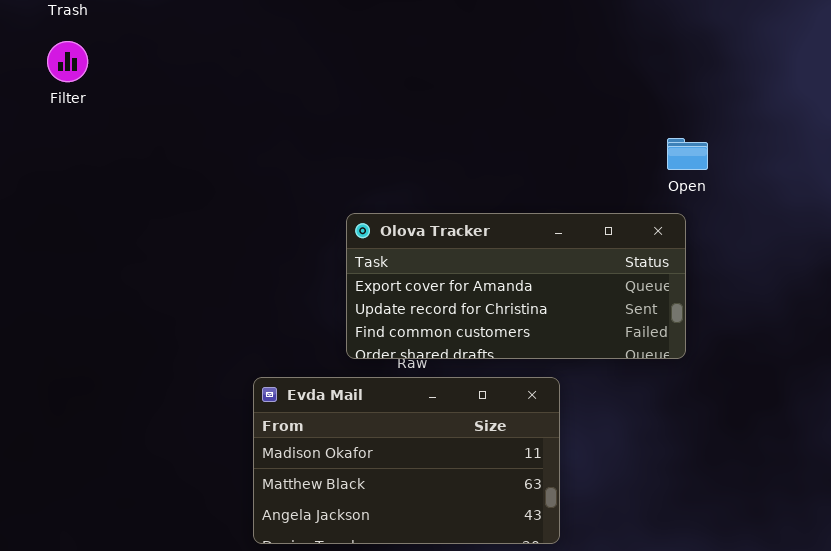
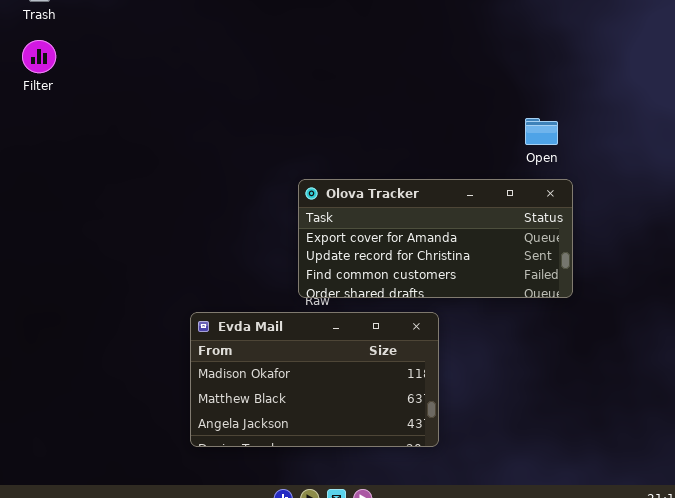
Olova Tracker: [346,213,686,359] -> [298,179,573,298], moved

